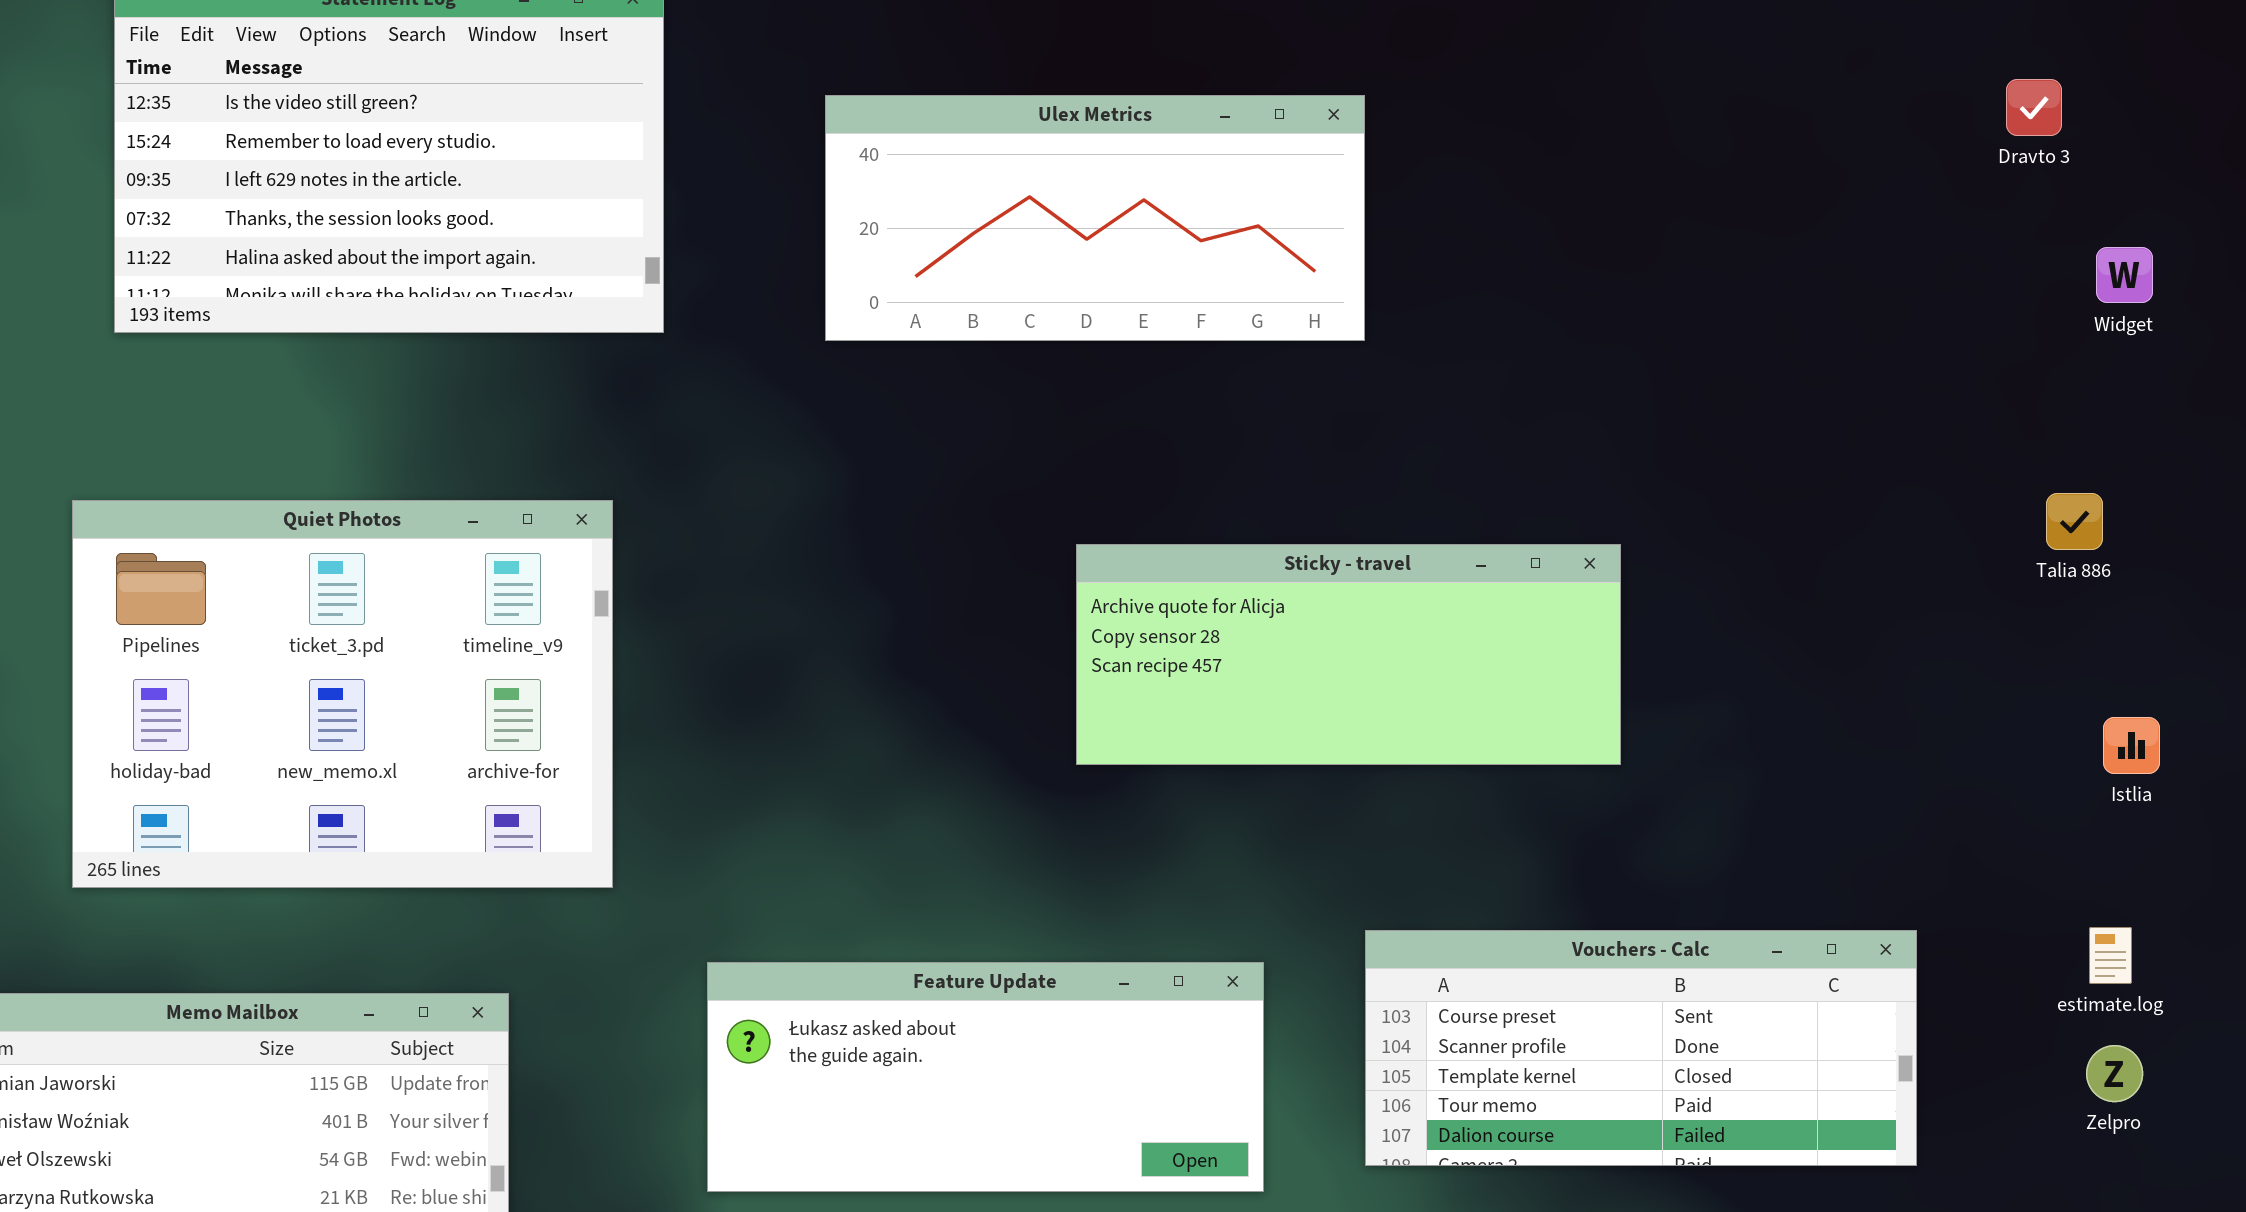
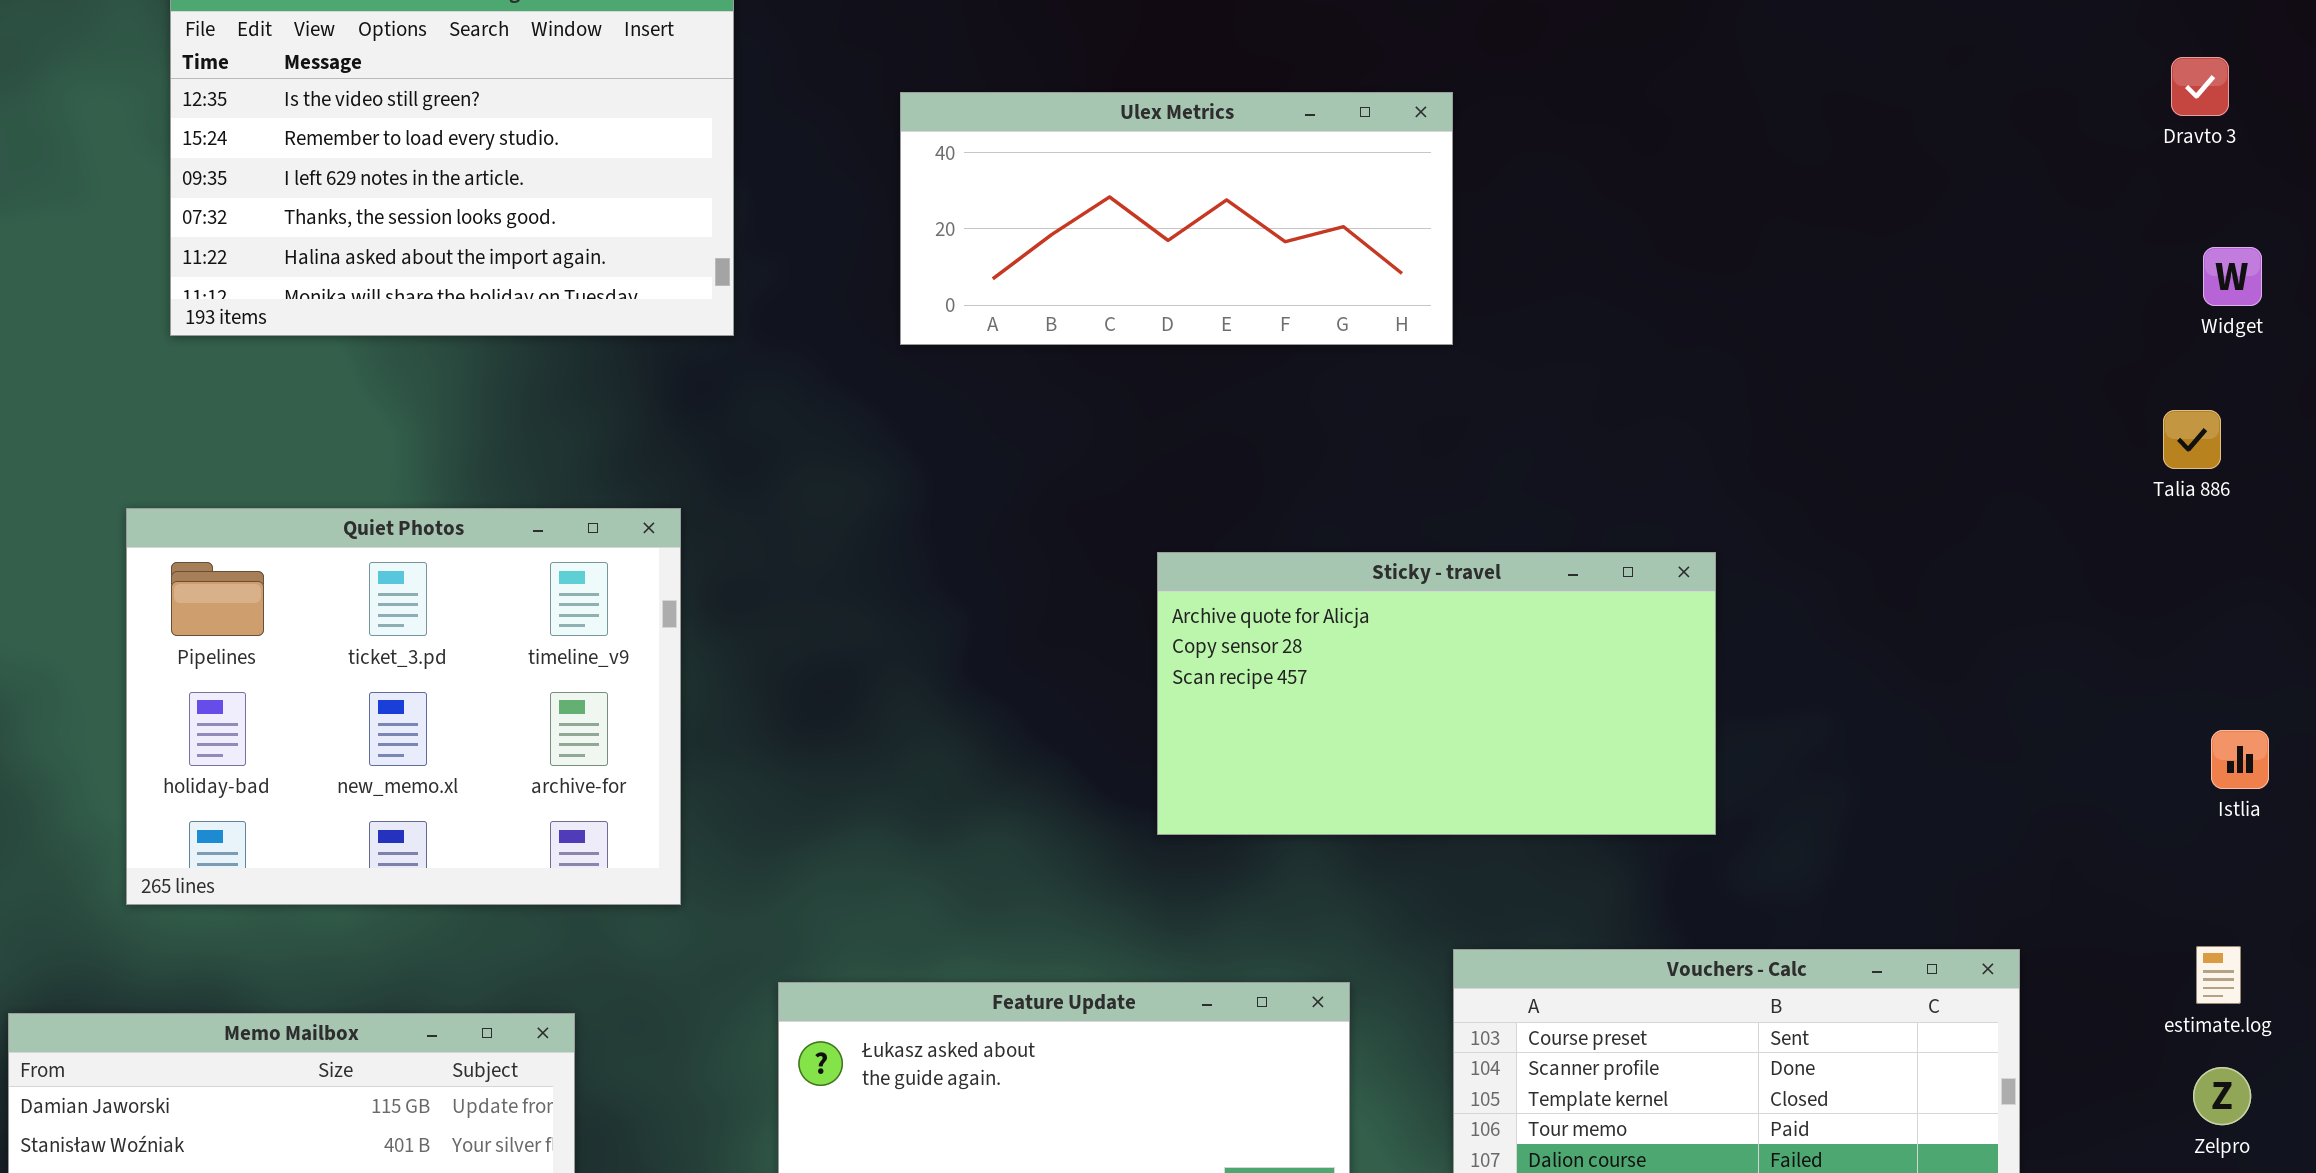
Dravto 3: [2006,79,2062,136] -> [2171,57,2229,116], moved
Talia 886: [2046,493,2103,550] -> [2163,410,2221,469], moved
Sticky - travel: [1076,544,1621,765] -> [1157,552,1716,835], resized

